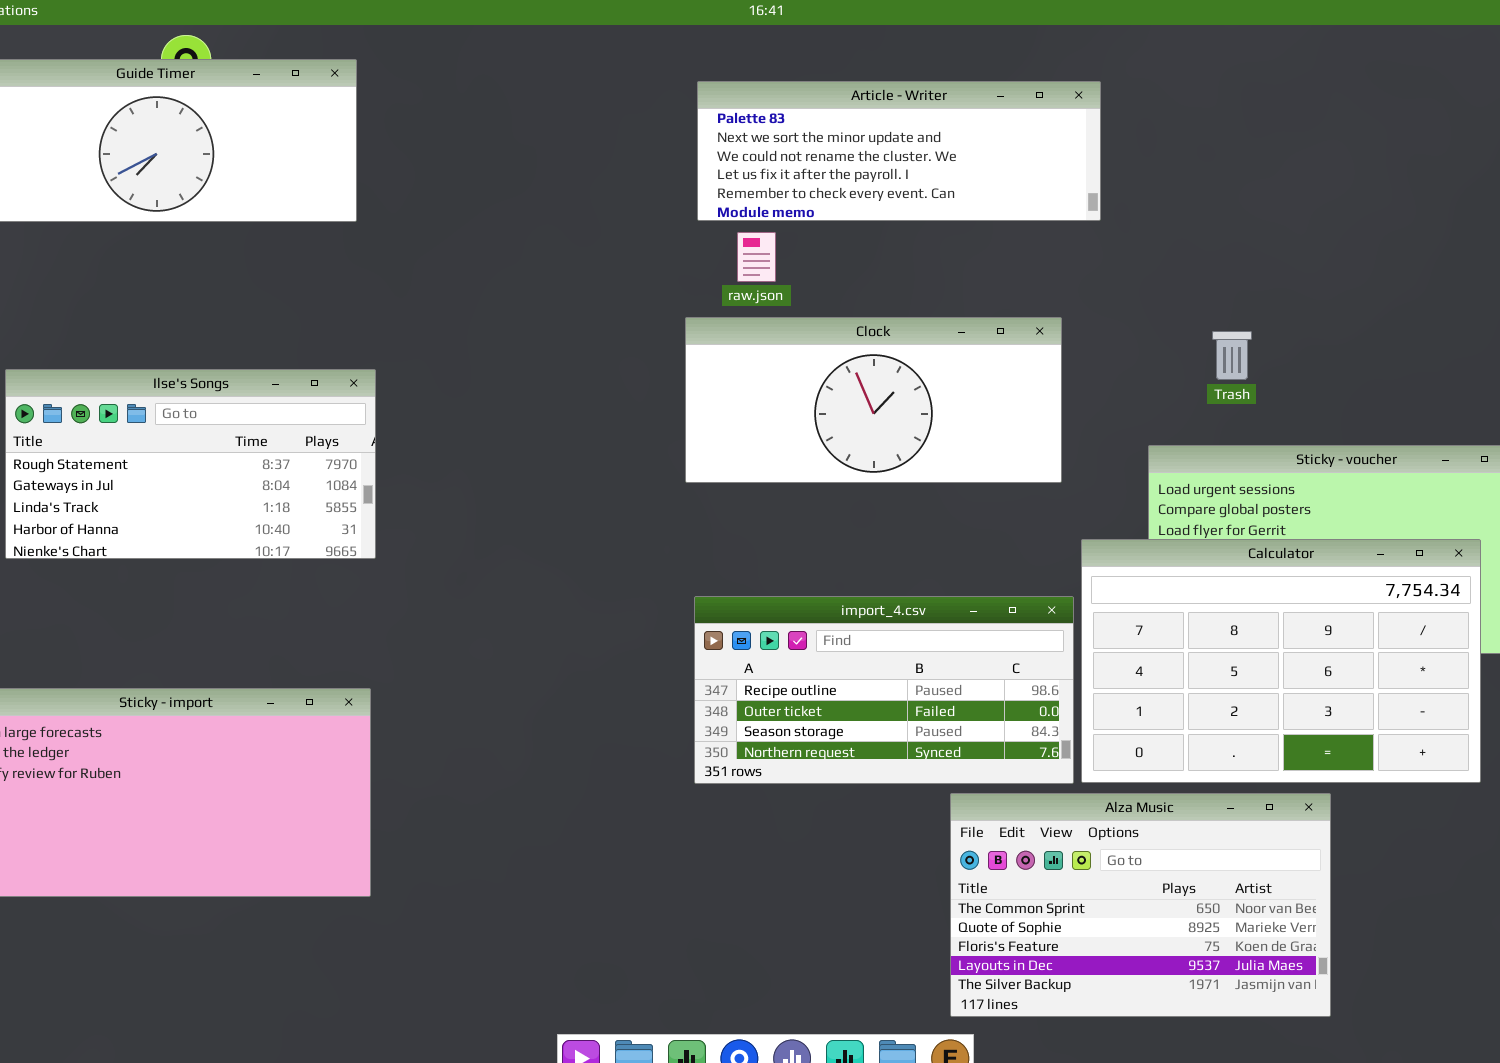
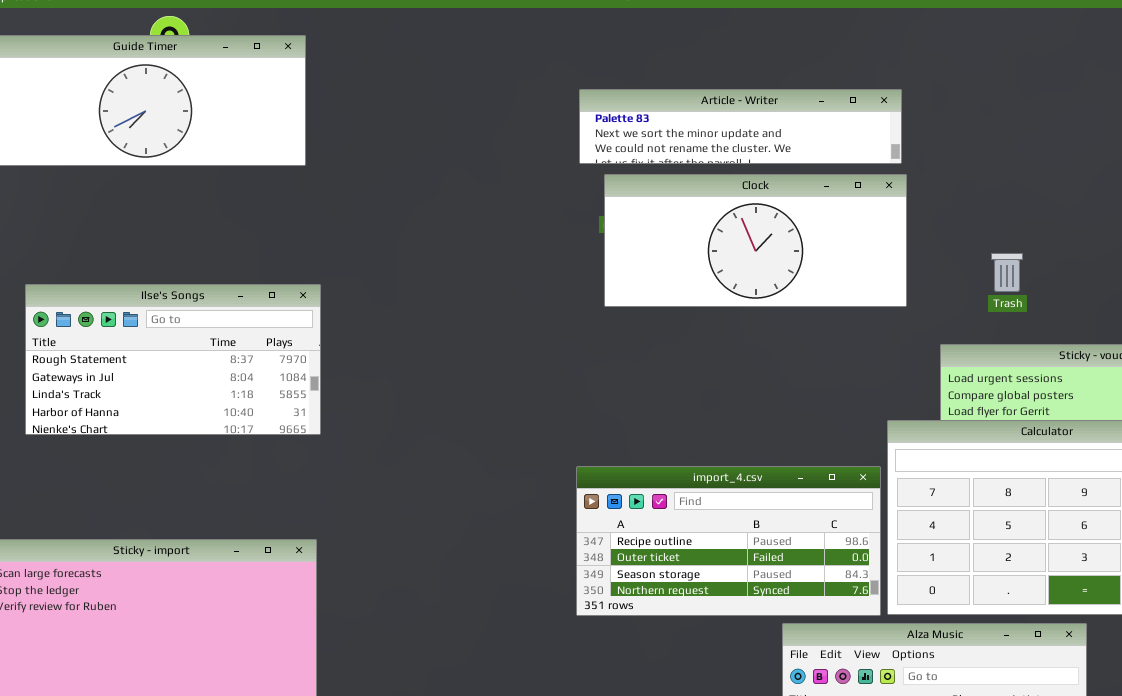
Article - Writer: [697,81,1101,221] -> [579,89,902,164], resized
Clock: [685,317,1062,483] -> [604,174,907,307], moved

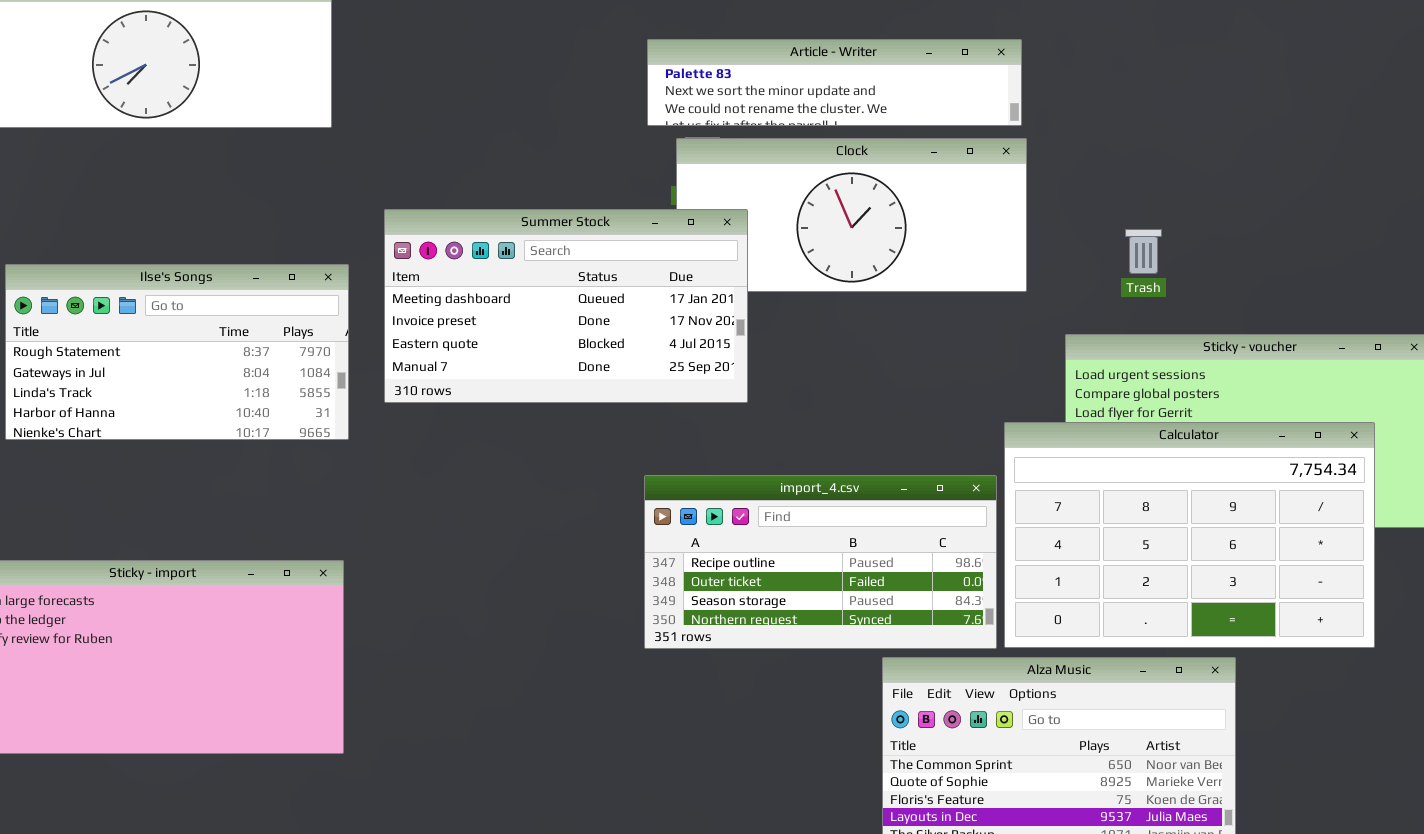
Summer Stock: none -> [384,209,748,403], opened

